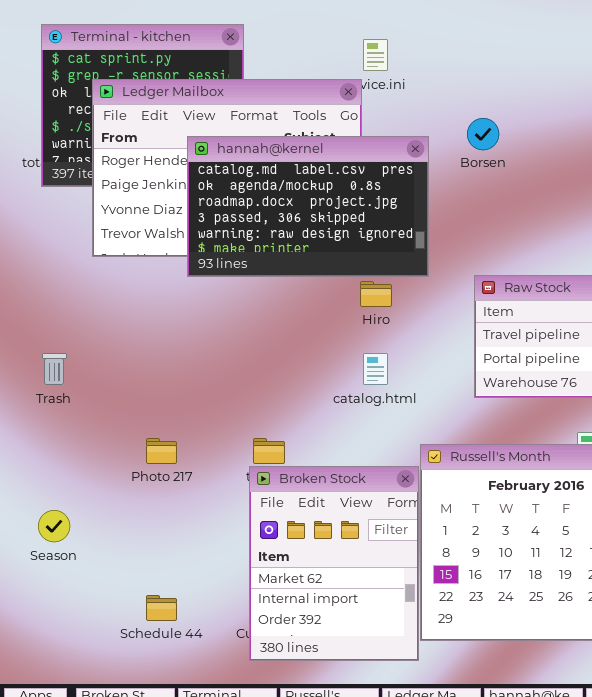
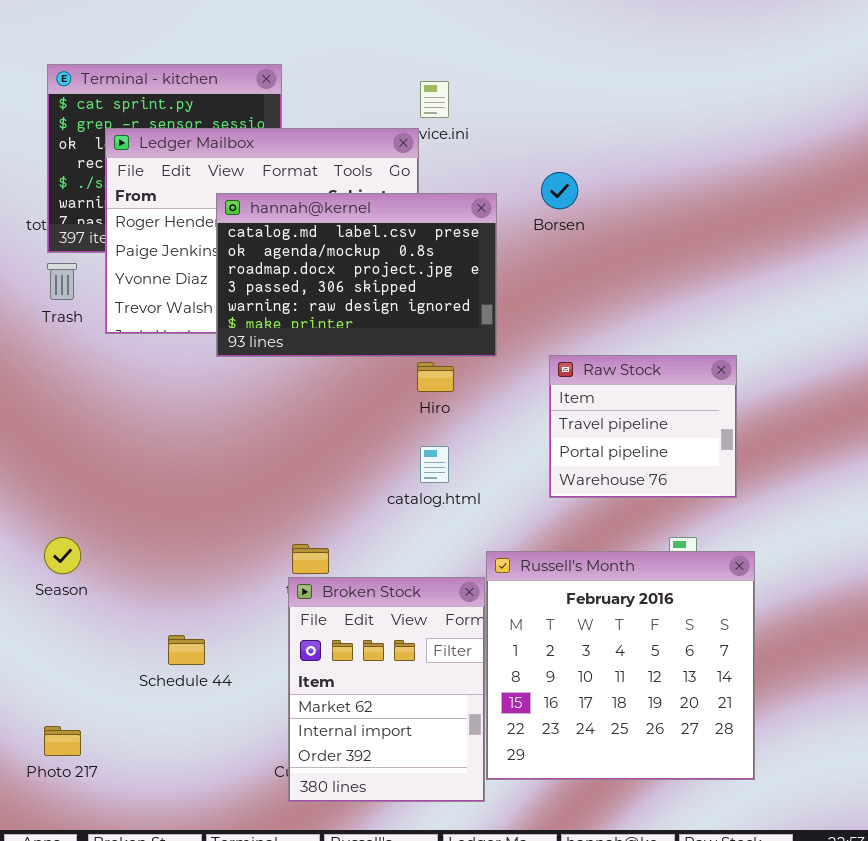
Trash: [42,353,67,385] -> [47,263,77,300], moved
Photo 217: [146,438,177,464] -> [44,726,81,756], moved
Season: [38,510,70,542] -> [44,537,81,574], moved
Schedule 44: [146,595,177,621] -> [168,635,205,665], moved

